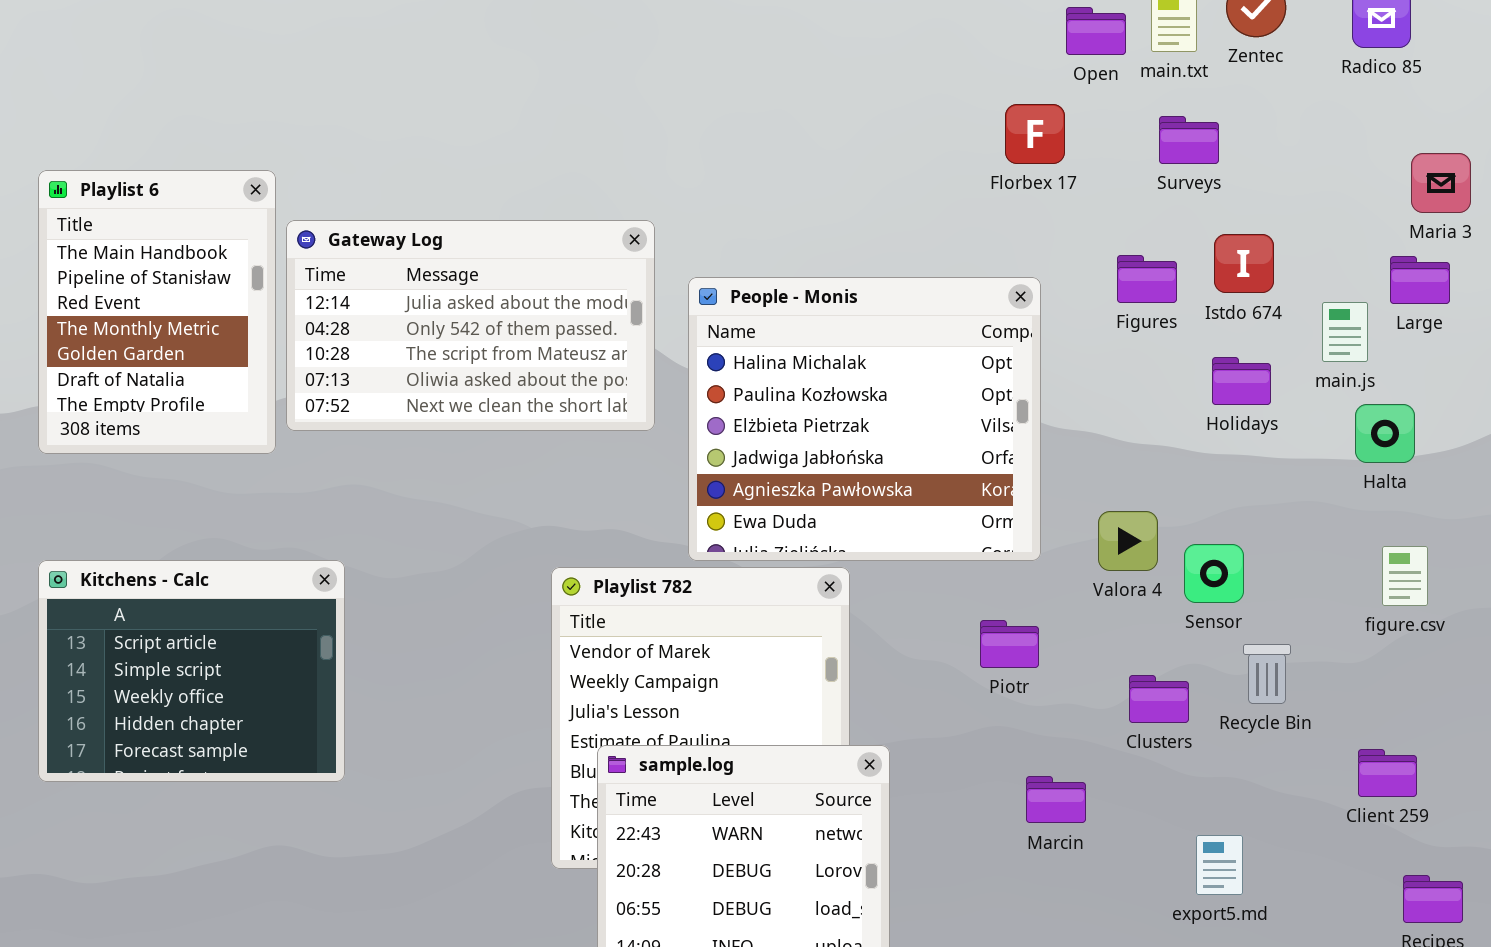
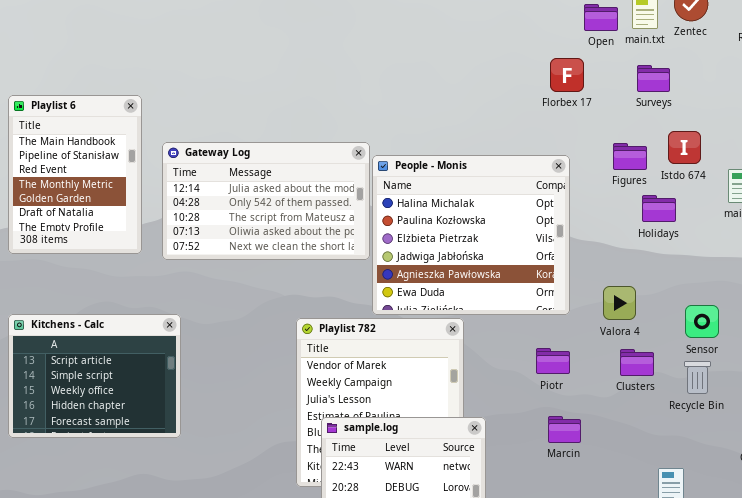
Gateway Log: [286,220,655,431] -> [162,142,370,260], moved
Holidays: [1212,357,1271,405] -> [642,195,676,222], moved
Sensor: [1184,544,1244,603] -> [685,305,719,338], moved
Clusters: [1129,675,1189,723] -> [620,349,654,376], moved
Marcin: [1026,776,1086,823] -> [548,416,581,443], moved

